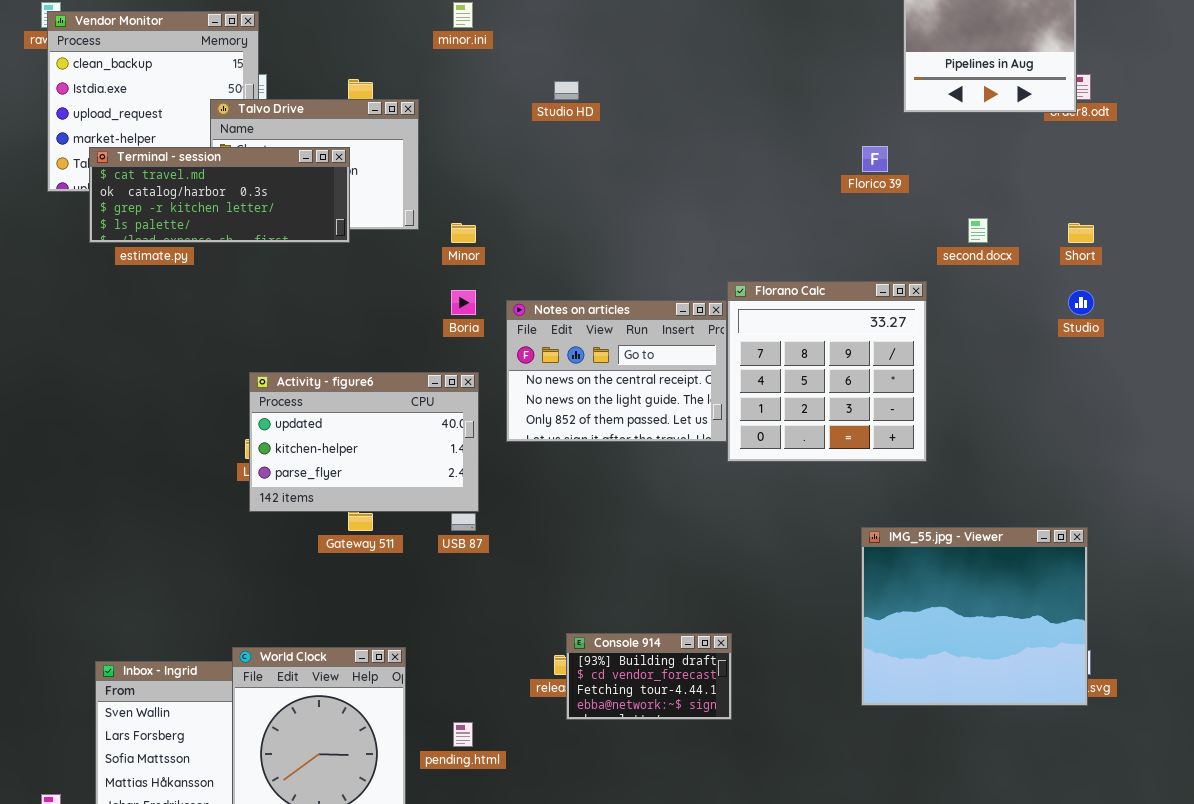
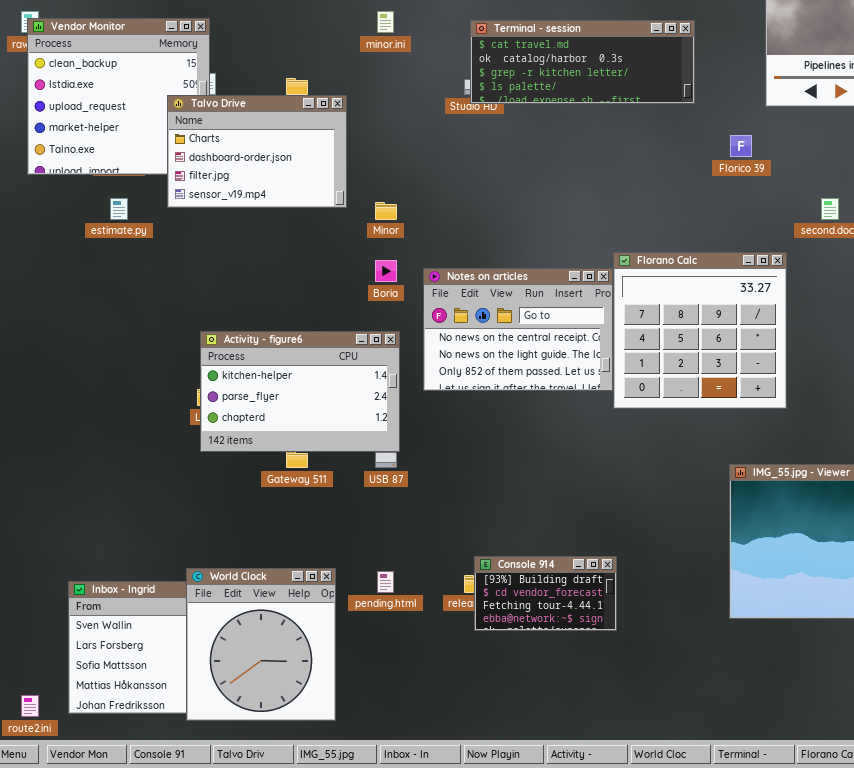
Terminal - session: [89,147,350,243] -> [470,20,695,104], moved
Activity - figure6: [249,372,479,512] -> [200,331,400,452], scrolled down 1 row
pending.html: [453,722,473,747] -> [377,571,394,593], moved

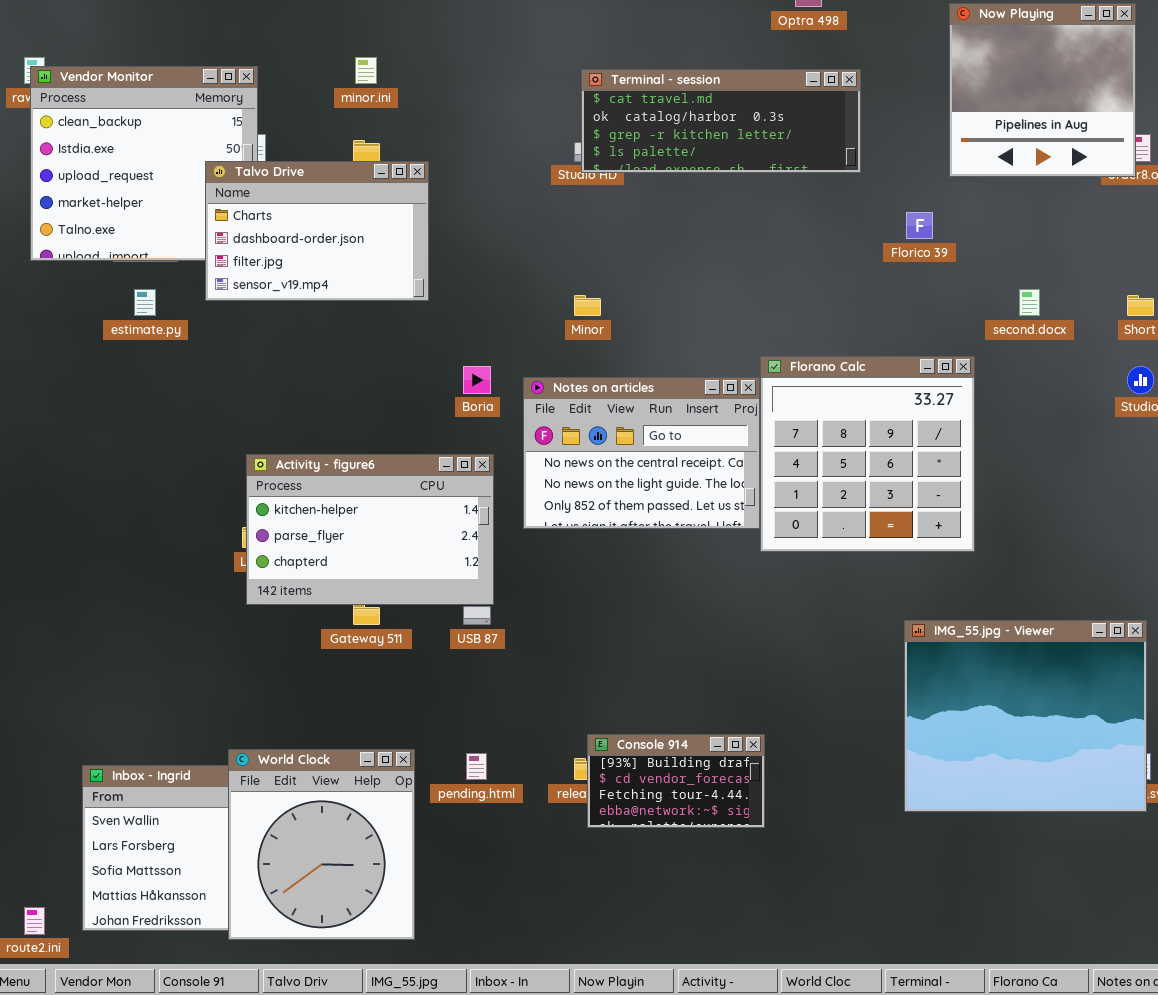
minor.ini: [377,11,394,33] -> [355,57,377,84], moved
Minor: [375,202,397,220] -> [574,295,601,316], moved

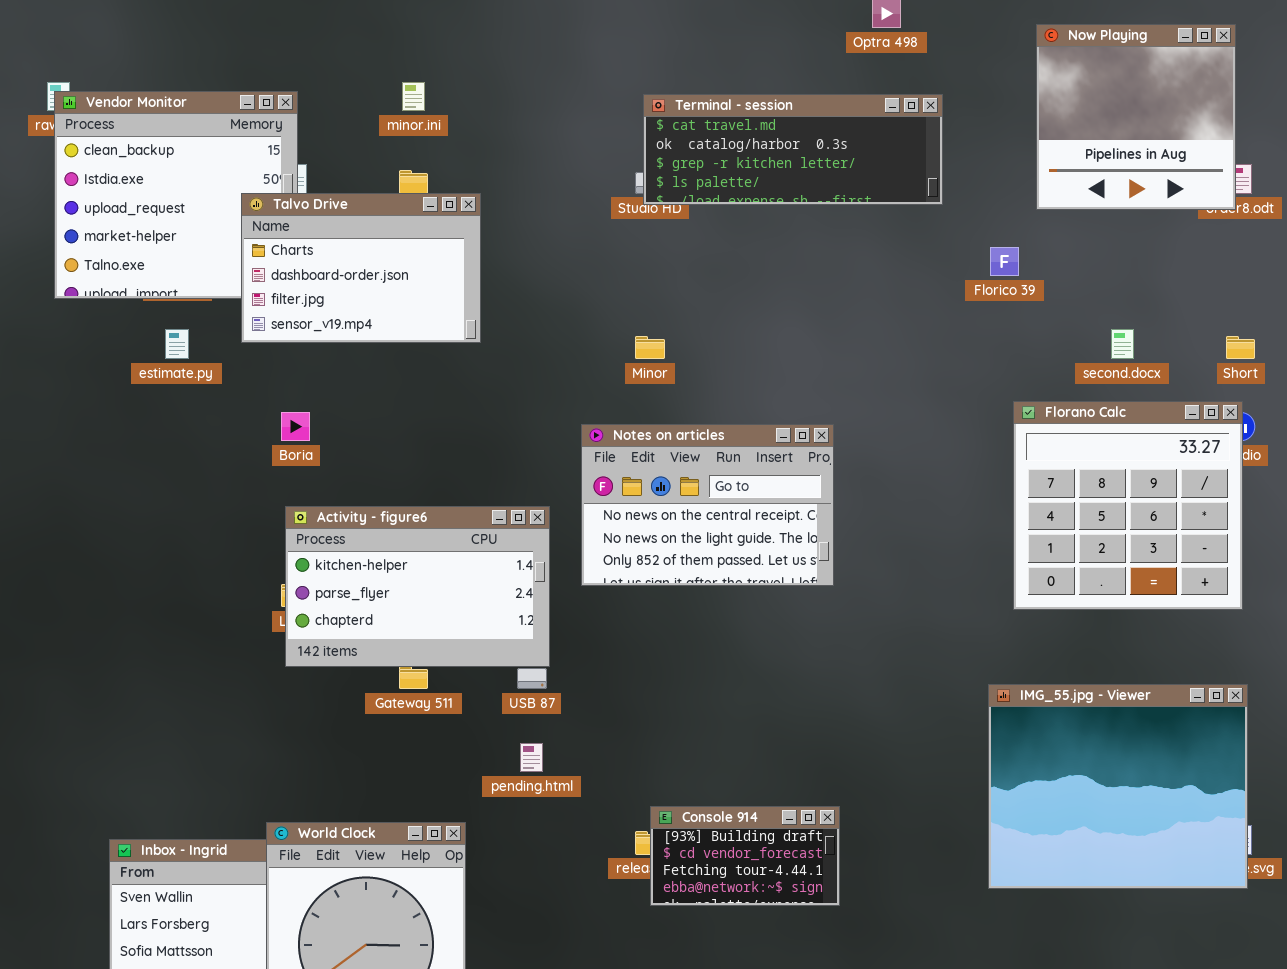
Florano Calc: [760,356,975,552] -> [1013,401,1243,610], moved
Boria: [463,366,491,394] -> [281,412,310,441], moved
pending.html: [466,753,487,780] -> [520,743,543,772], moved

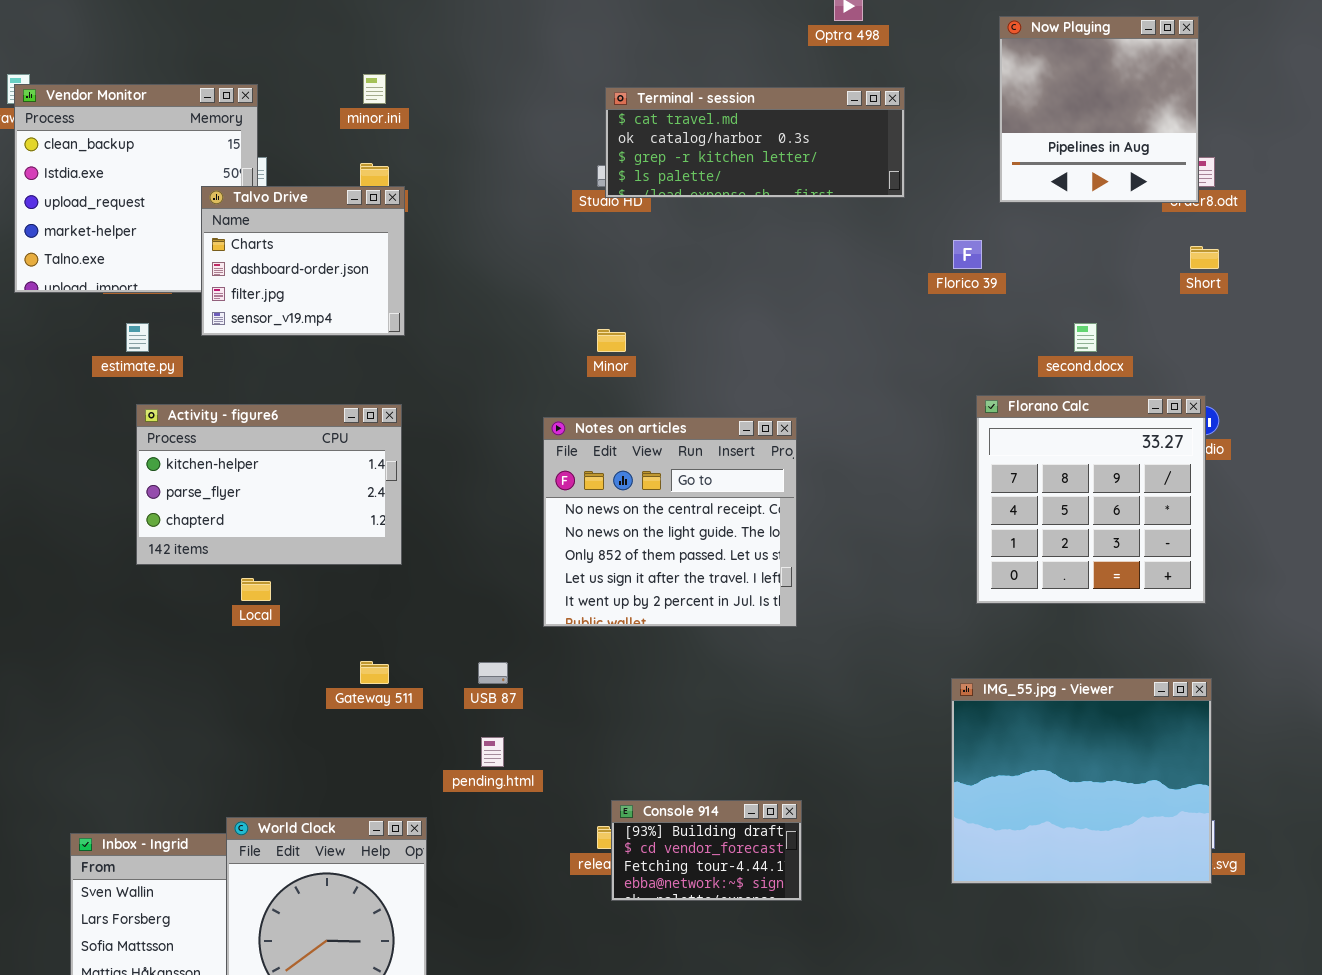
Talvo Drive: [241,193,481,343] -> [201,186,405,336], resized
Short: [1226,336,1255,359] -> [1190,246,1219,269], moved
Notes on articles: [581,424,834,586] -> [543,417,797,627], resized
Activity - figure6: [285,506,550,667] -> [136,404,402,565], moved

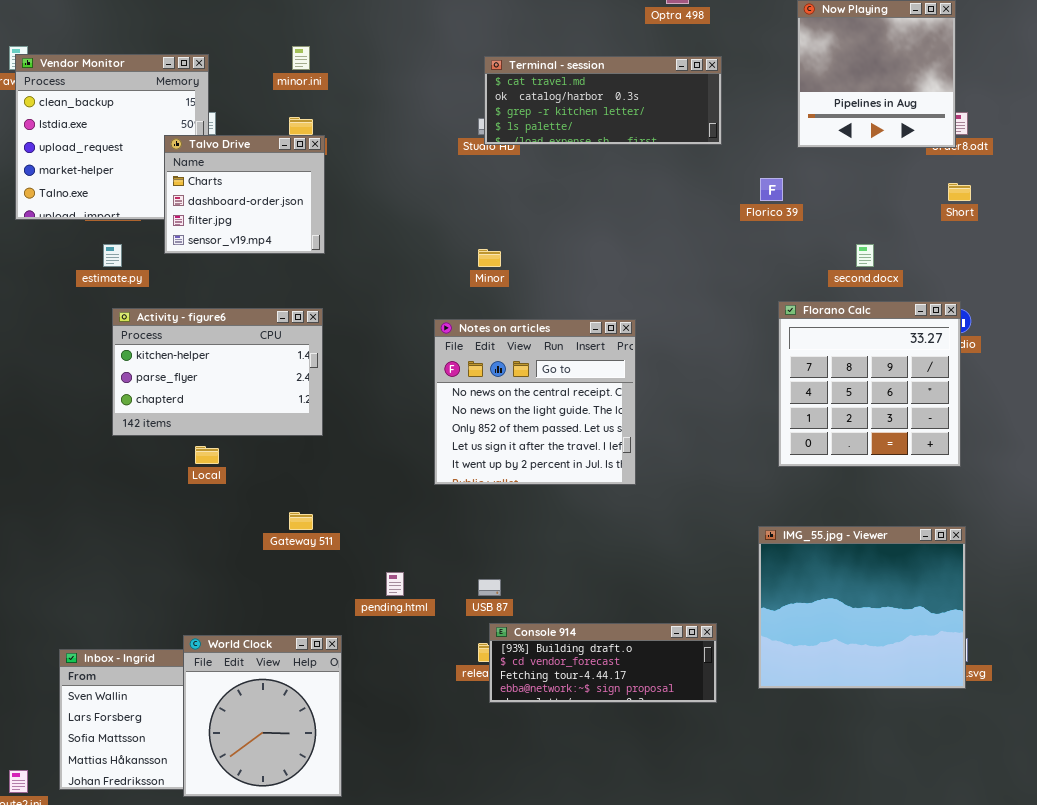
USB 87: [478,662,508,684] -> [478,579,501,596], moved
Console 914: [611,800,802,901] -> [489,623,717,703], resized

